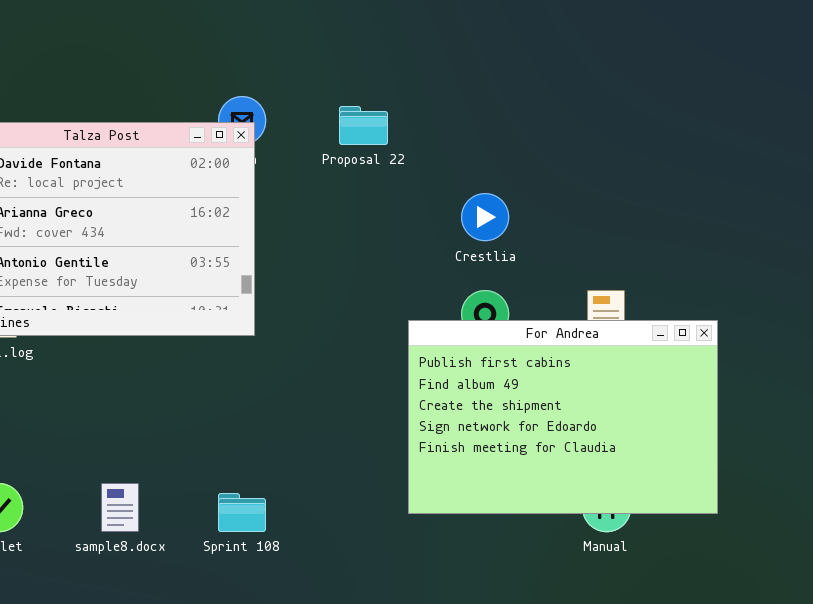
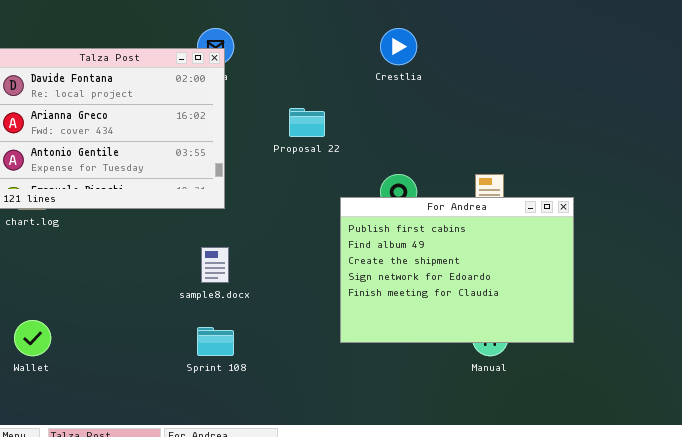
Proposal 22: [339,106,388,145] -> [289,108,325,137], moved
Crestlia: [461,193,509,241] -> [380,28,417,65], moved
sample8.docx: [101,483,139,532] -> [201,247,229,283], moved

